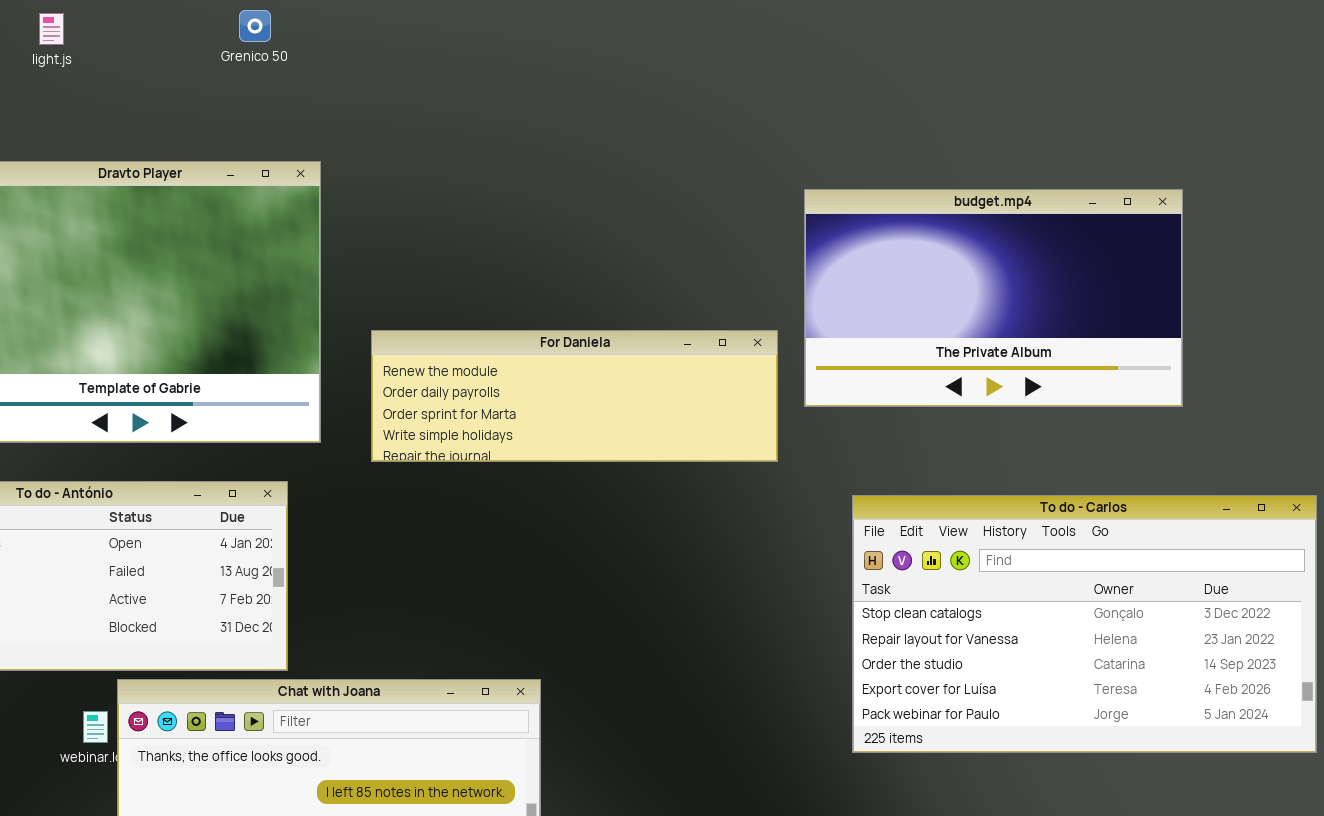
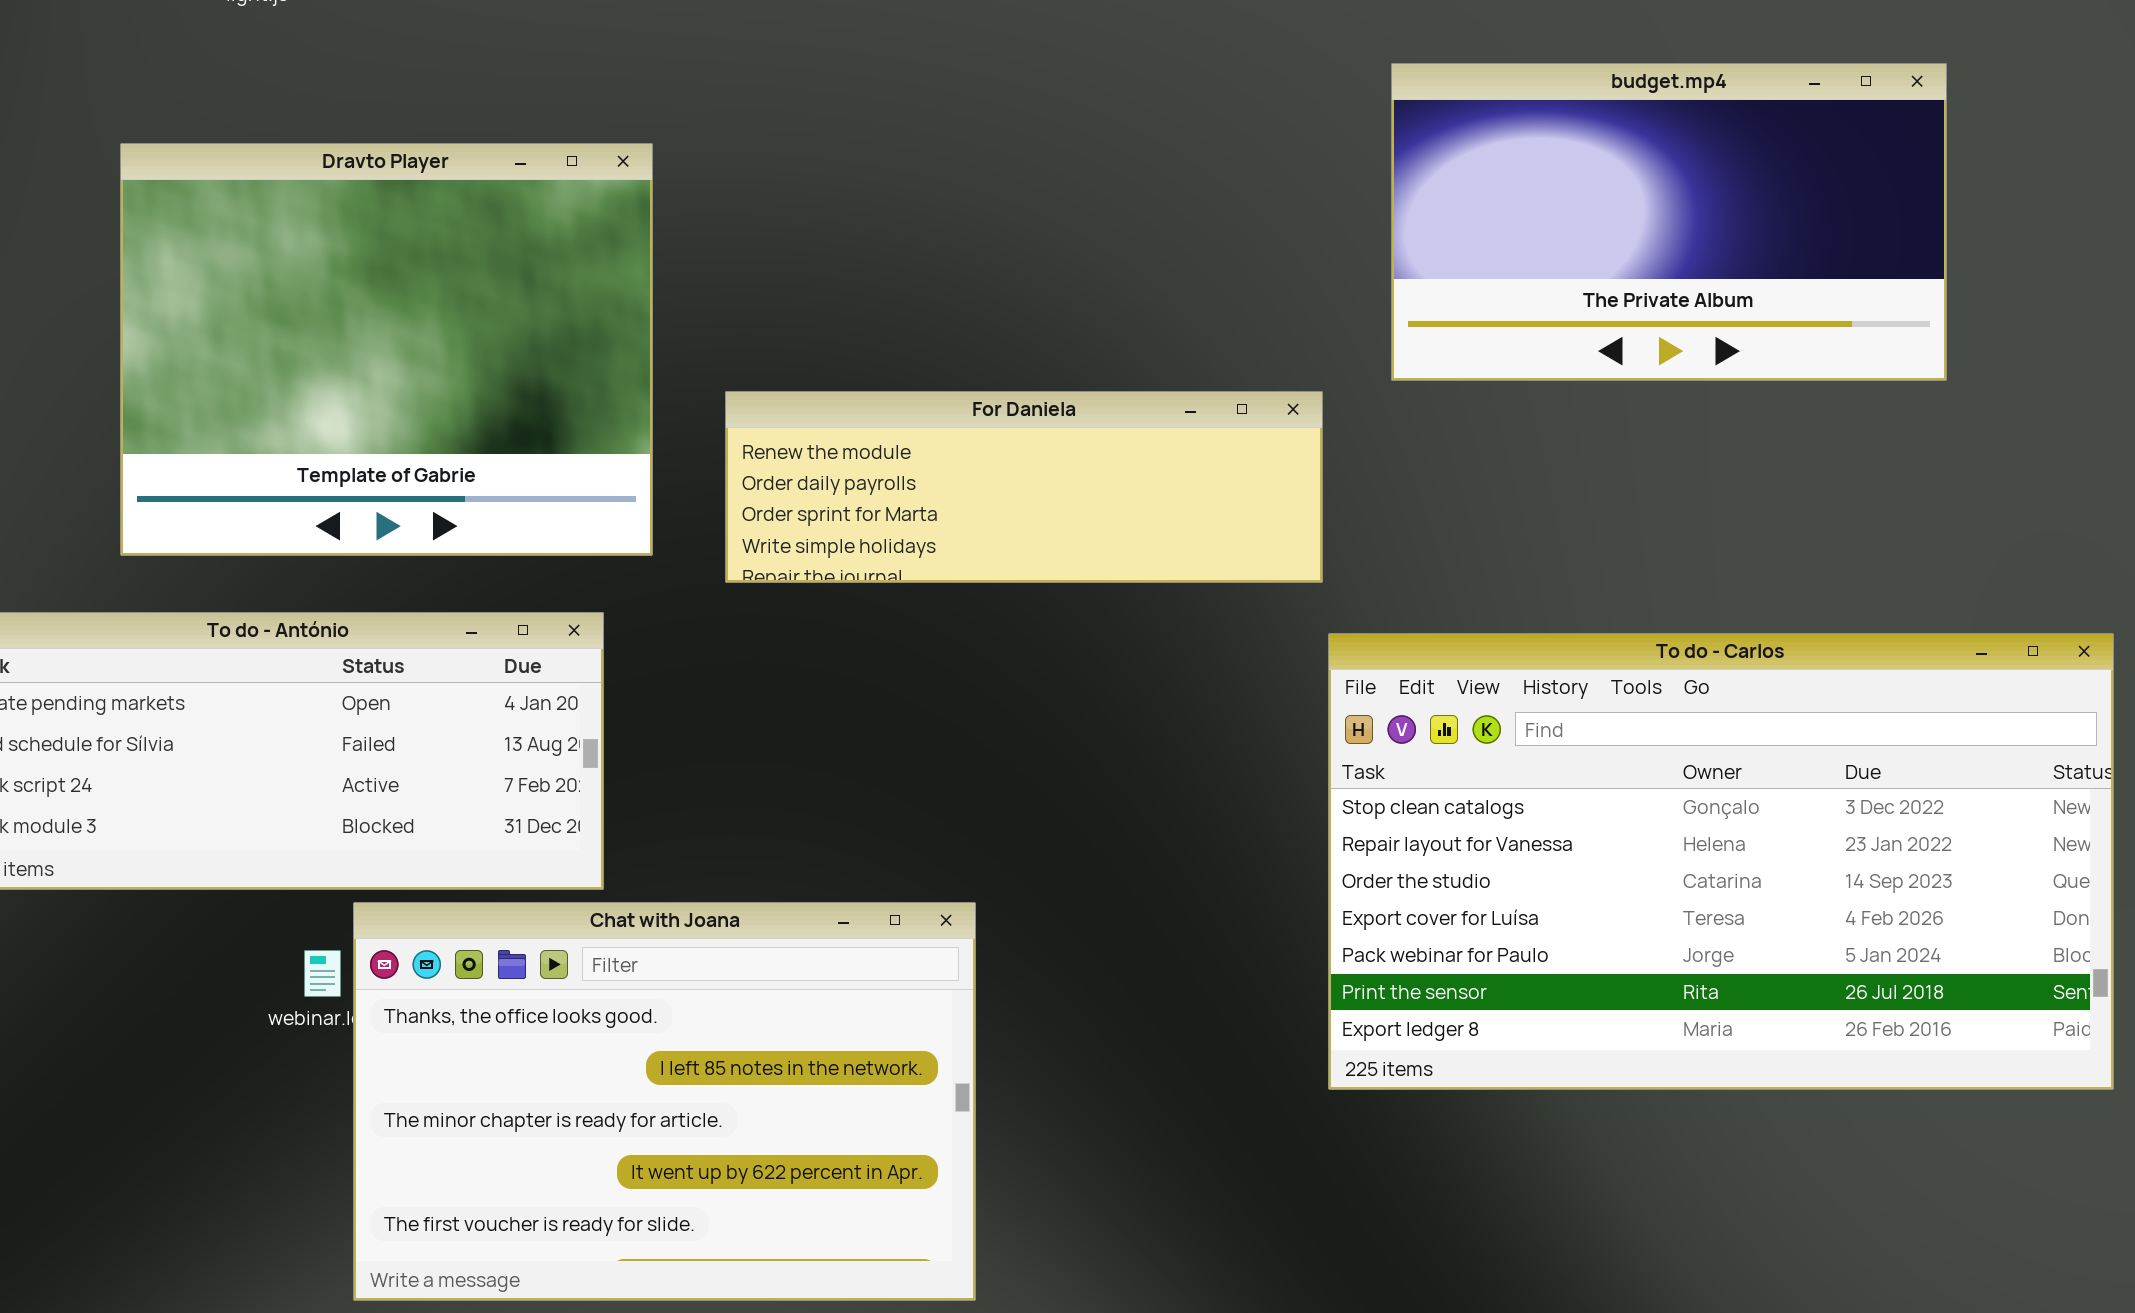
budget.mp4: [804,189,1183,407] -> [1391,63,1947,381], moved
To do - Carlos: [852,495,1317,753] -> [1328,633,2114,1090], resized

